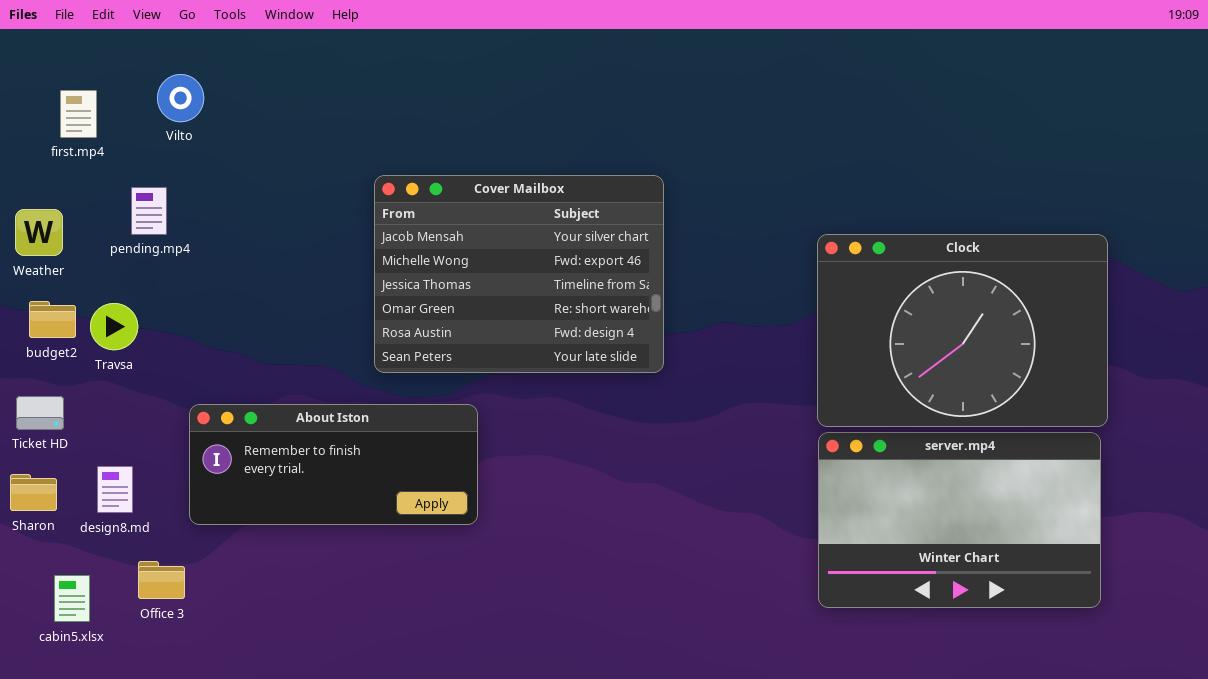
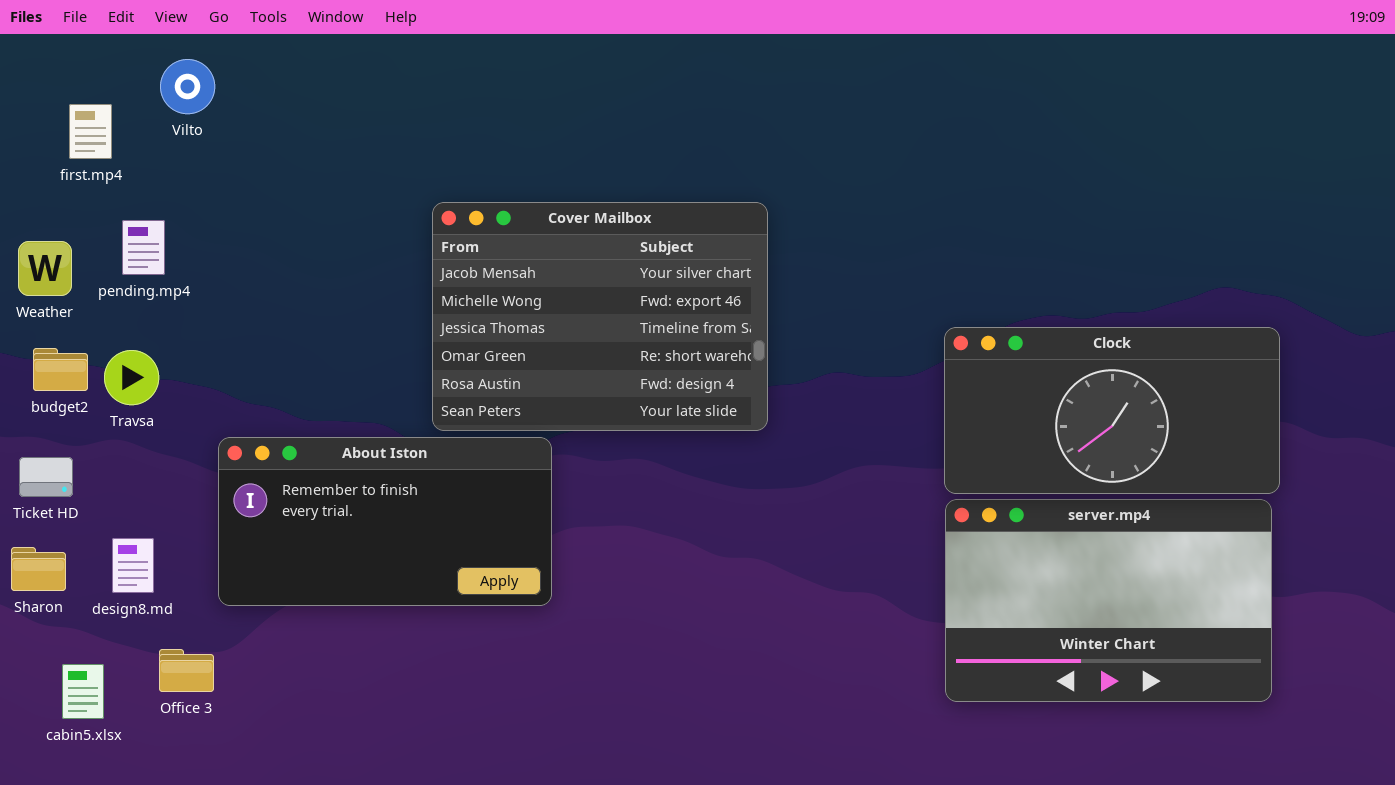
Vilto: [157,74,204,122] -> [160,59,215,114], moved
pending.mp4: [131,187,167,235] -> [122,220,165,275], moved
Clock: [817,234,1108,427] -> [944,327,1280,494], resized
About Iston: [189,404,478,525] -> [218,437,552,606], resized

